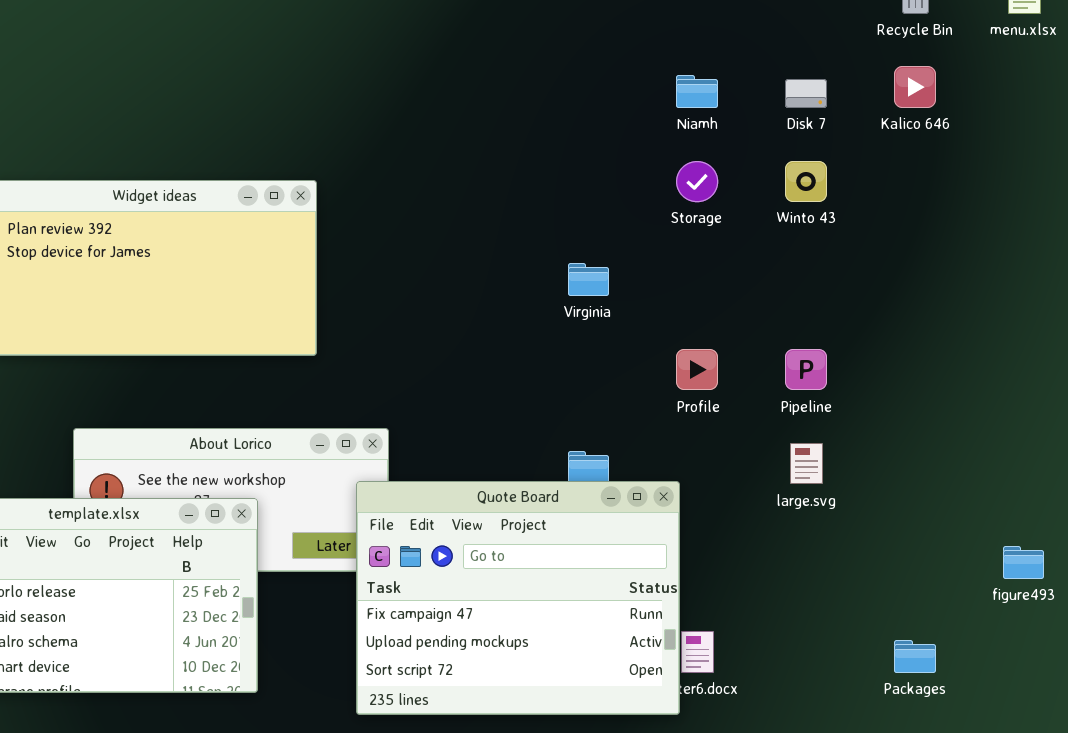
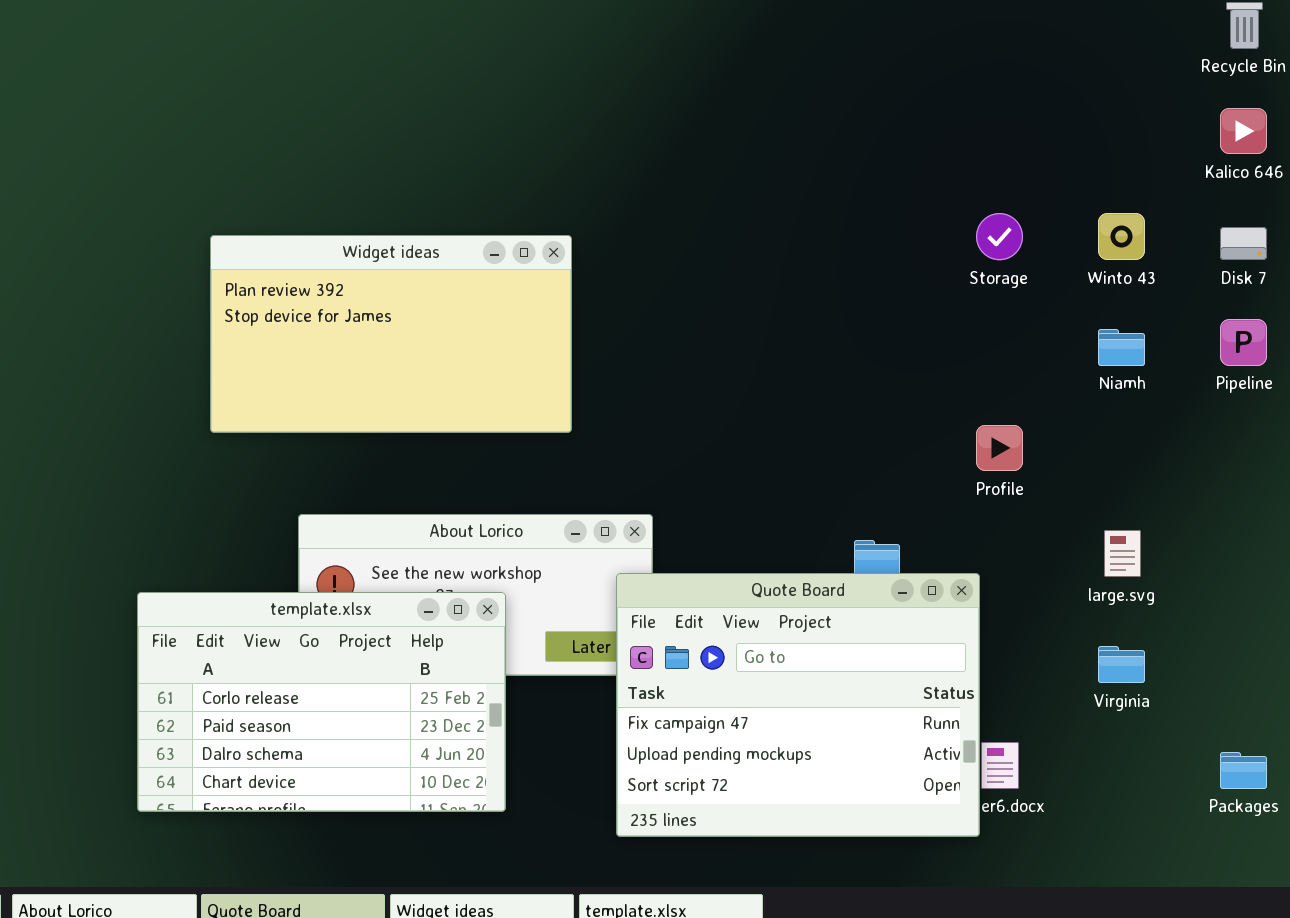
Niamh: [676,75,718,108] -> [1098,329,1145,366], moved
Disk 7: [785,79,827,108] -> [1220,227,1267,260], moved
Virginia: [568,263,609,296] -> [1098,646,1145,683], moved
Pipeline: [785,349,827,390] -> [1220,319,1267,366], moved

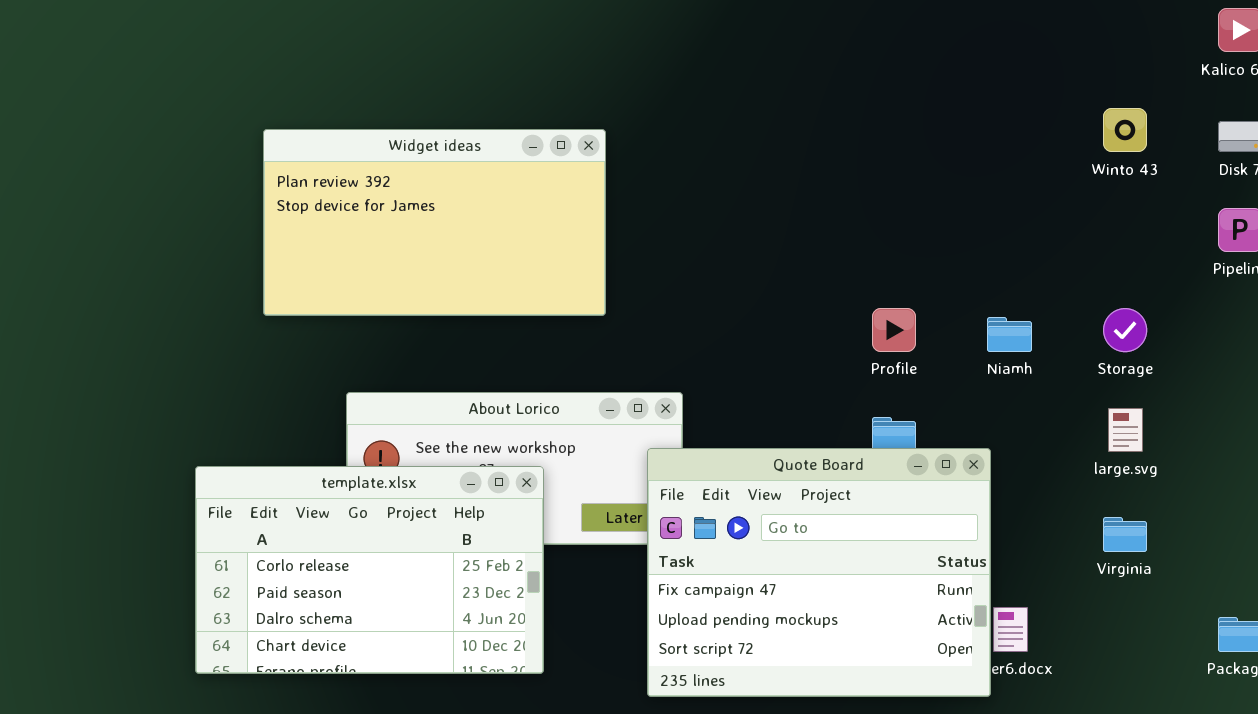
Storage: [976,213,1023,260] -> [1103,308,1147,352], moved
Niamh: [1098,329,1145,366] -> [987,317,1032,352], moved
Profile: [976,425,1023,471] -> [872,308,916,352], moved

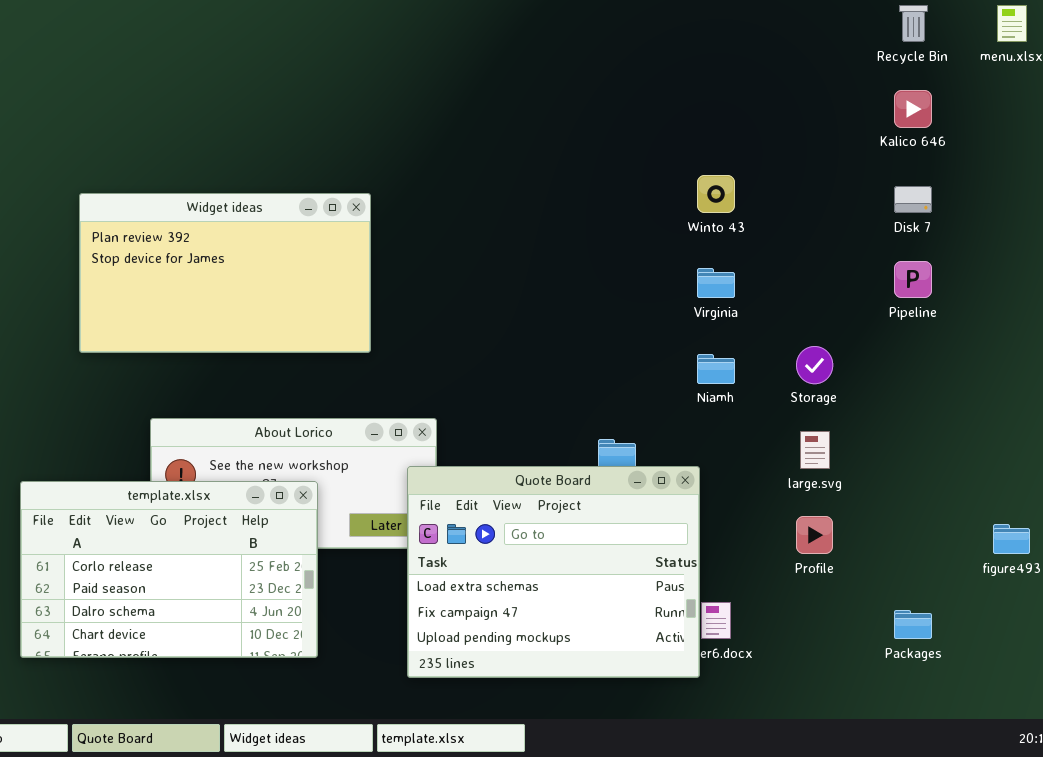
Winto 43: [1103,108,1147,152] -> [697,175,735,213], moved
Profile: [872,308,916,352] -> [796,516,833,554], moved
Quote Board: [647,448,991,697] -> [407,466,700,678], scrolled up 1 row
Virginia: [1103,517,1147,552] -> [697,268,735,298], moved

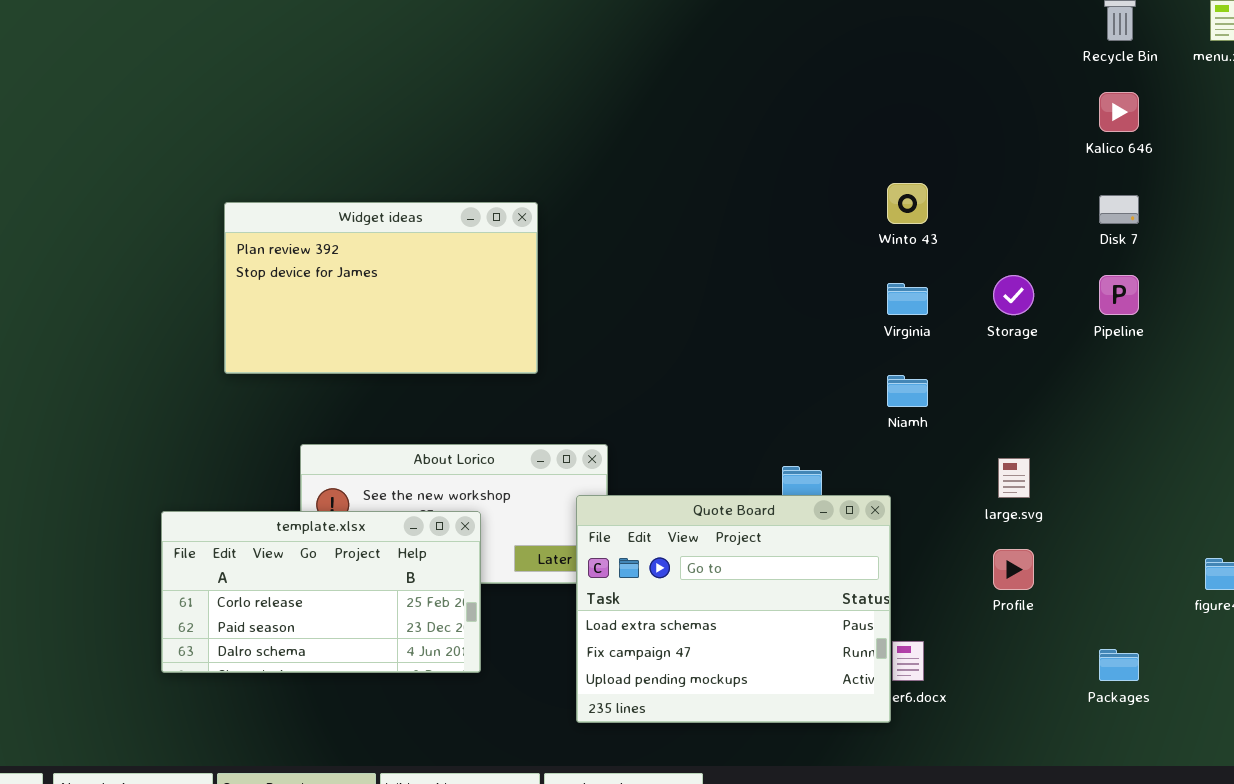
Storage: [796,346,833,384] -> [993,275,1034,315], moved
template.xlsx: [20,481,318,658] -> [161,511,481,673], resized

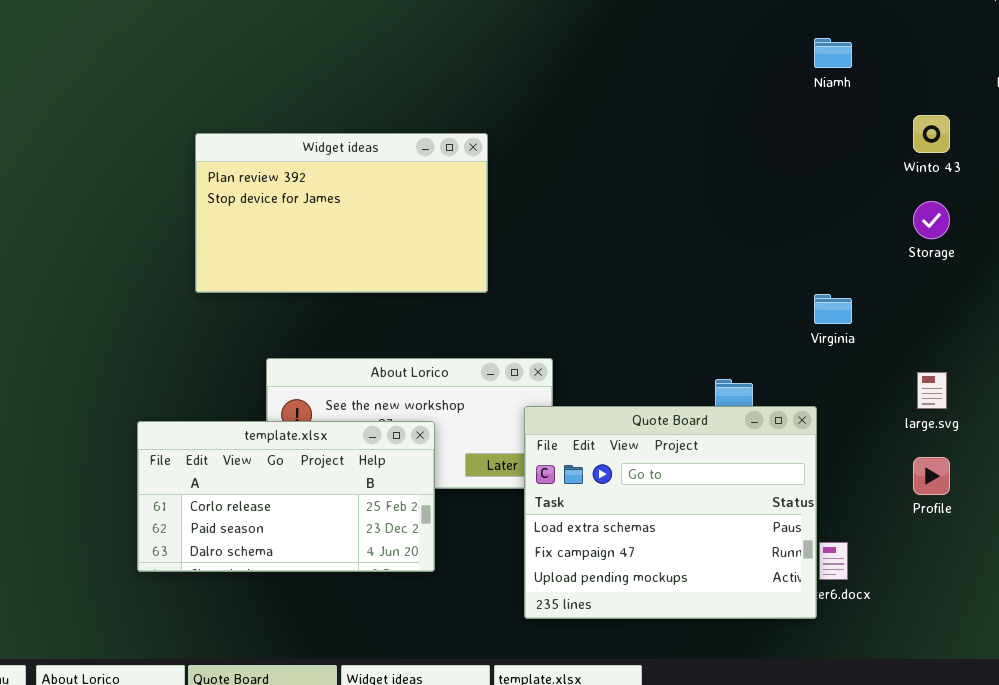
Winto 43: [887,183,928,224] -> [913,115,950,153], moved
Virginia: [887,283,928,315] -> [814,294,852,324], moved
Niamh: [887,375,928,407] -> [814,38,852,68], moved

